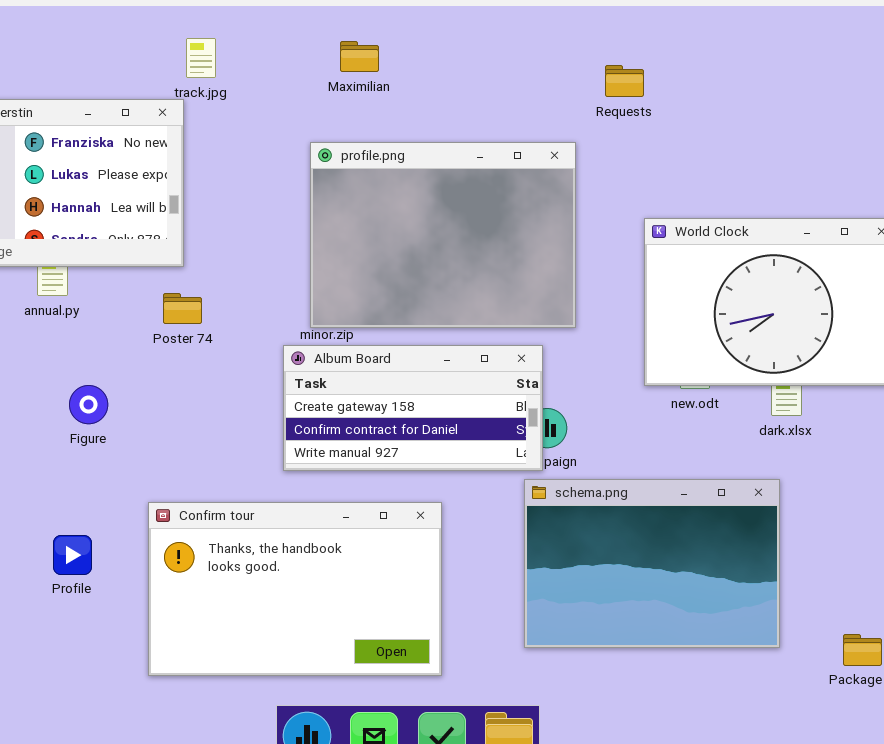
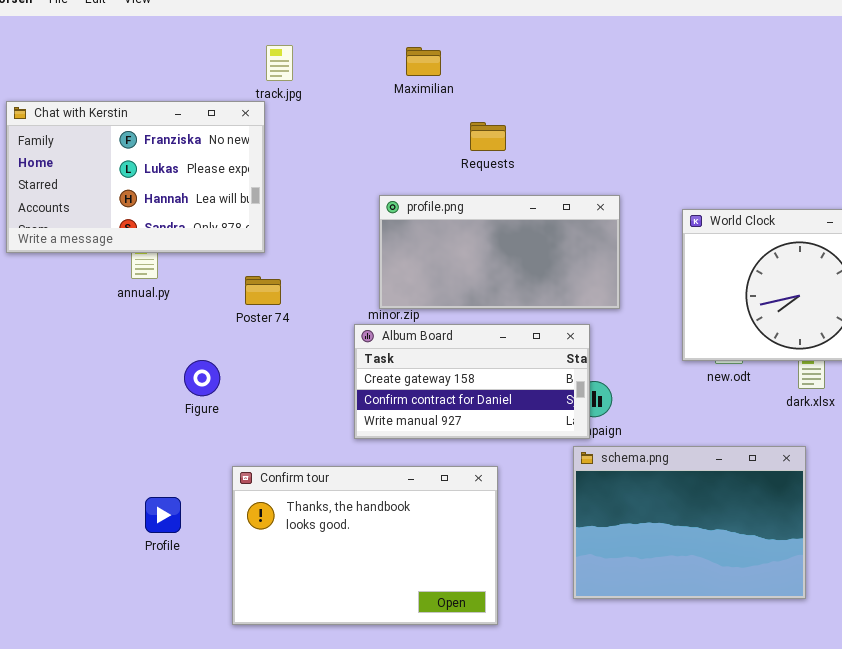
Requests: [605,65,644,97] -> [470,122,506,151], moved
profile.png: [310,142,576,328] -> [379,195,620,309], resized
Figure: [69,385,108,424] -> [184,360,220,396], moved

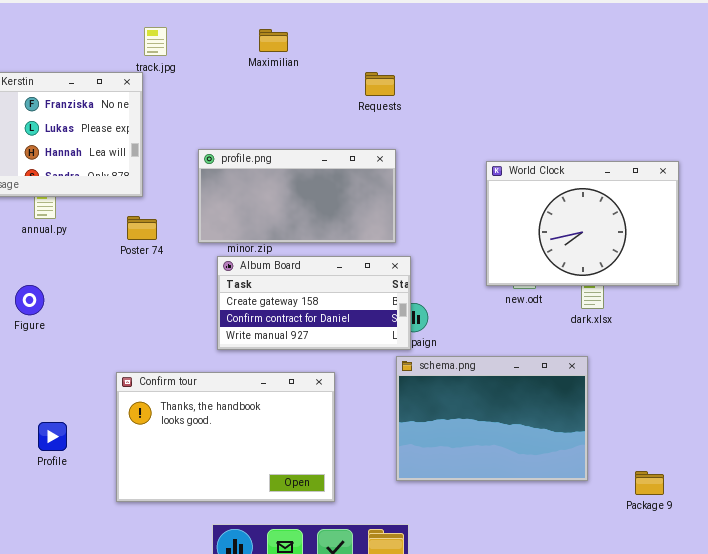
Requests: [470,122,506,151] -> [365,72,395,96], moved
profile.png: [379,195,620,309] -> [198,149,396,243], moved
Figure: [184,360,220,396] -> [15,285,44,315], moved
Profile: [145,497,181,533] -> [38,422,67,451], moved

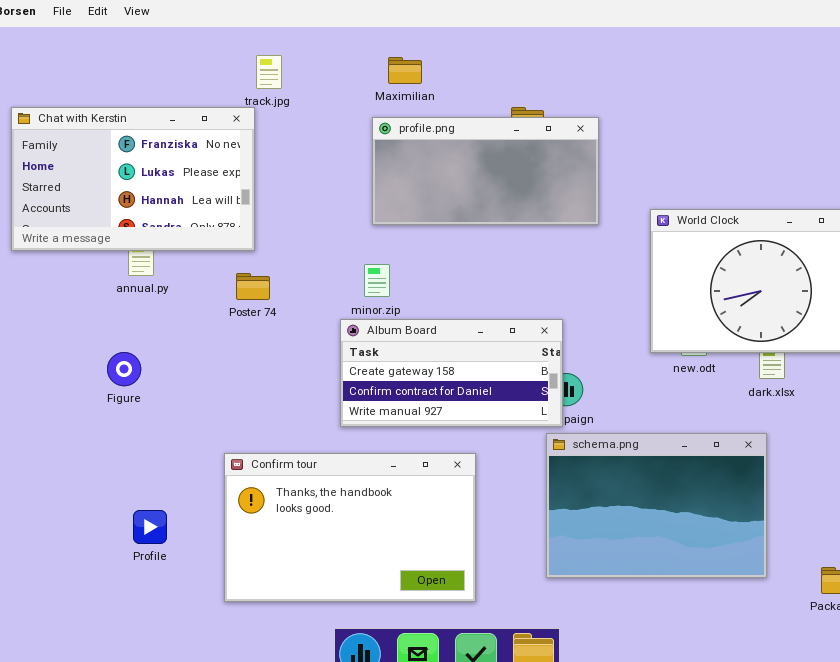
profile.png: [198,149,396,243] -> [372,117,599,225], moved

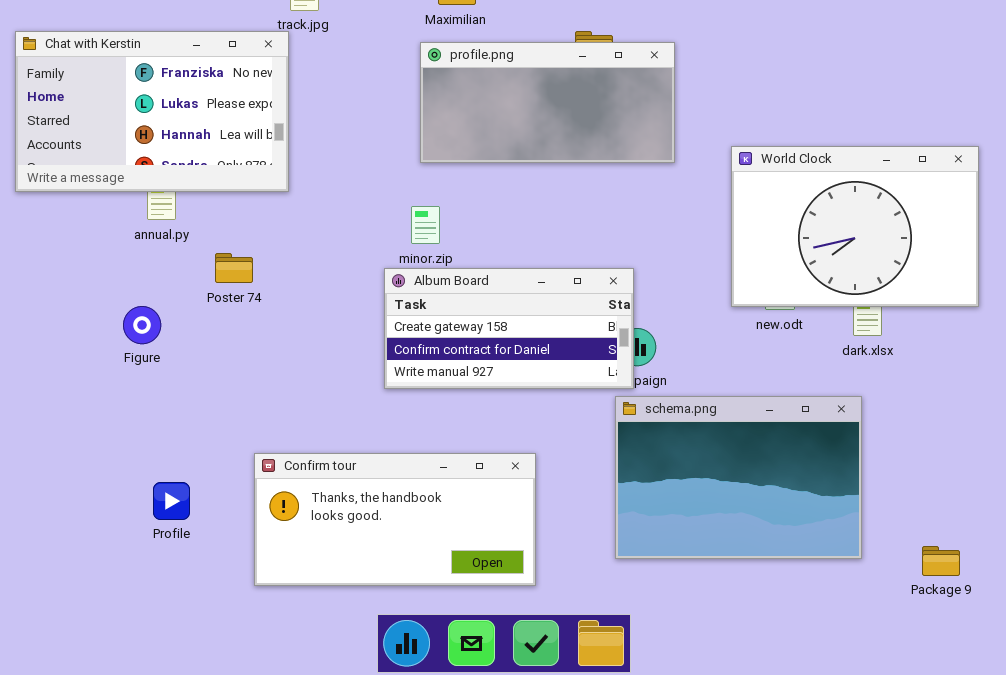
Poster 74: [236,273,270,300] -> [215,253,253,283], moved
Confirm tour: [224,453,476,602] -> [254,453,536,586], resized

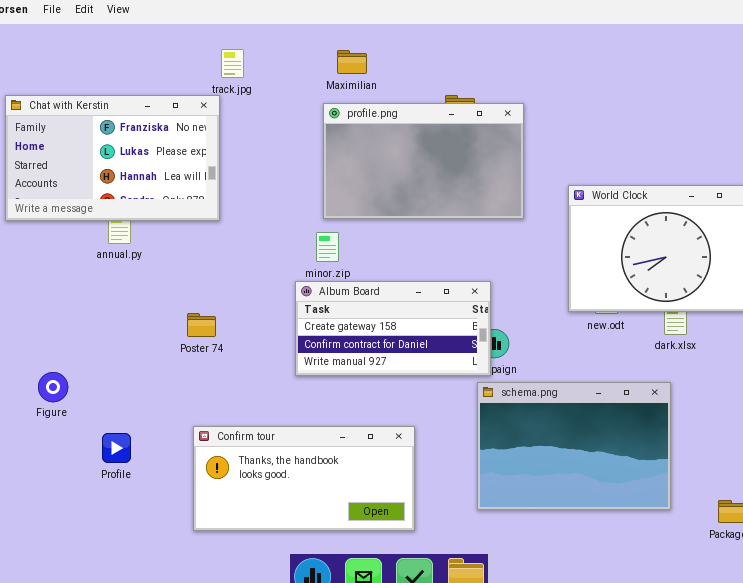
profile.png: [420,42,675,163] -> [323,103,524,219], resized
Poster 74: [215,253,253,283] -> [187,313,216,337], moved
Figure: [123,306,161,344] -> [38,372,68,402], moved
Profile: [153,482,190,520] -> [102,433,131,463], moved

